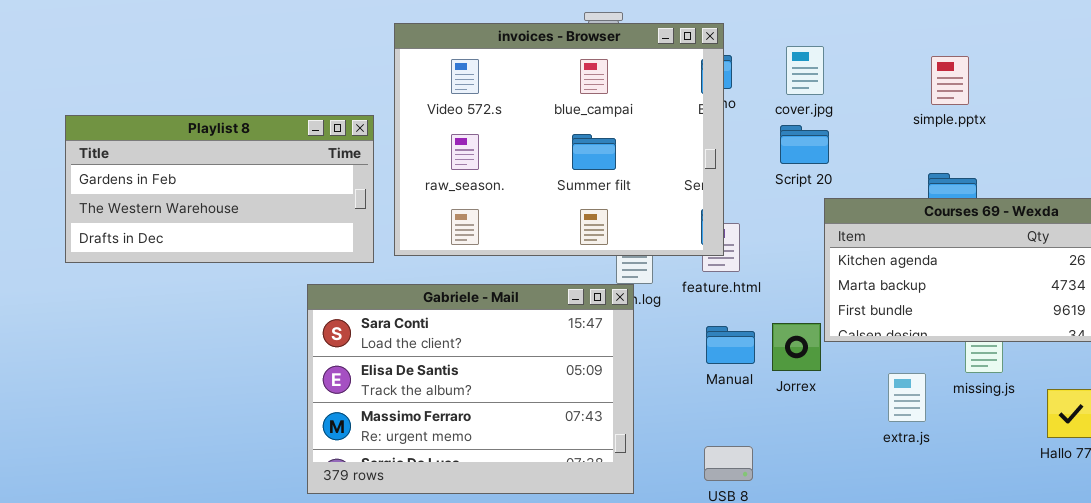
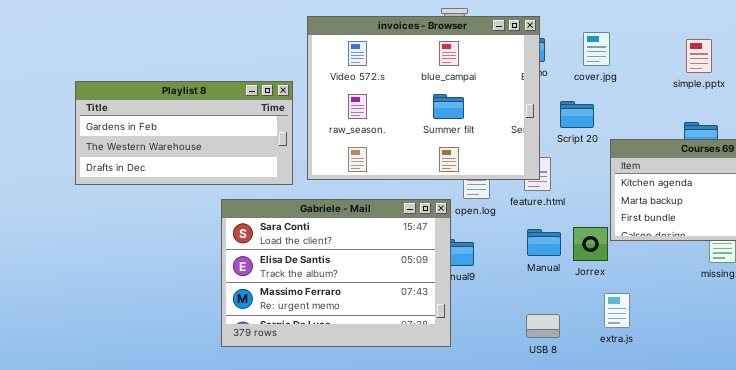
Script 20: [780,125,829,164] -> [560,101,594,128], moved
Gabriele - Mail: [307,284,634,494] -> [221,199,451,347], moved
extra.js: [888,373,926,422] -> [604,293,630,328], moved

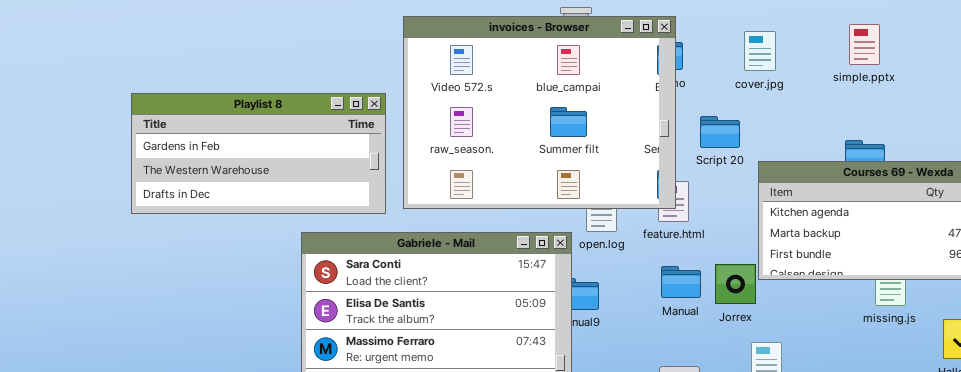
cover.jpg: [583,32,610,66] -> [744,31,776,71], moved
simple.pptx: [686,39,712,73] -> [849,24,880,65], moved

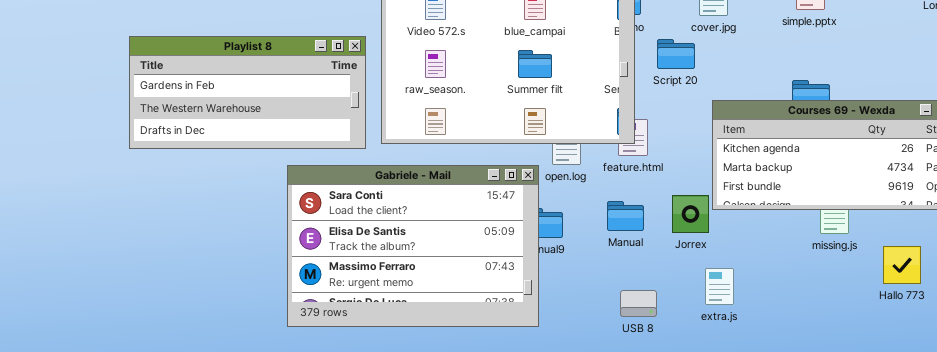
Script 20: [700,116,740,148] -> [657,39,695,69], moved
Manual: [661,266,701,298] -> [607,201,644,231], moved

